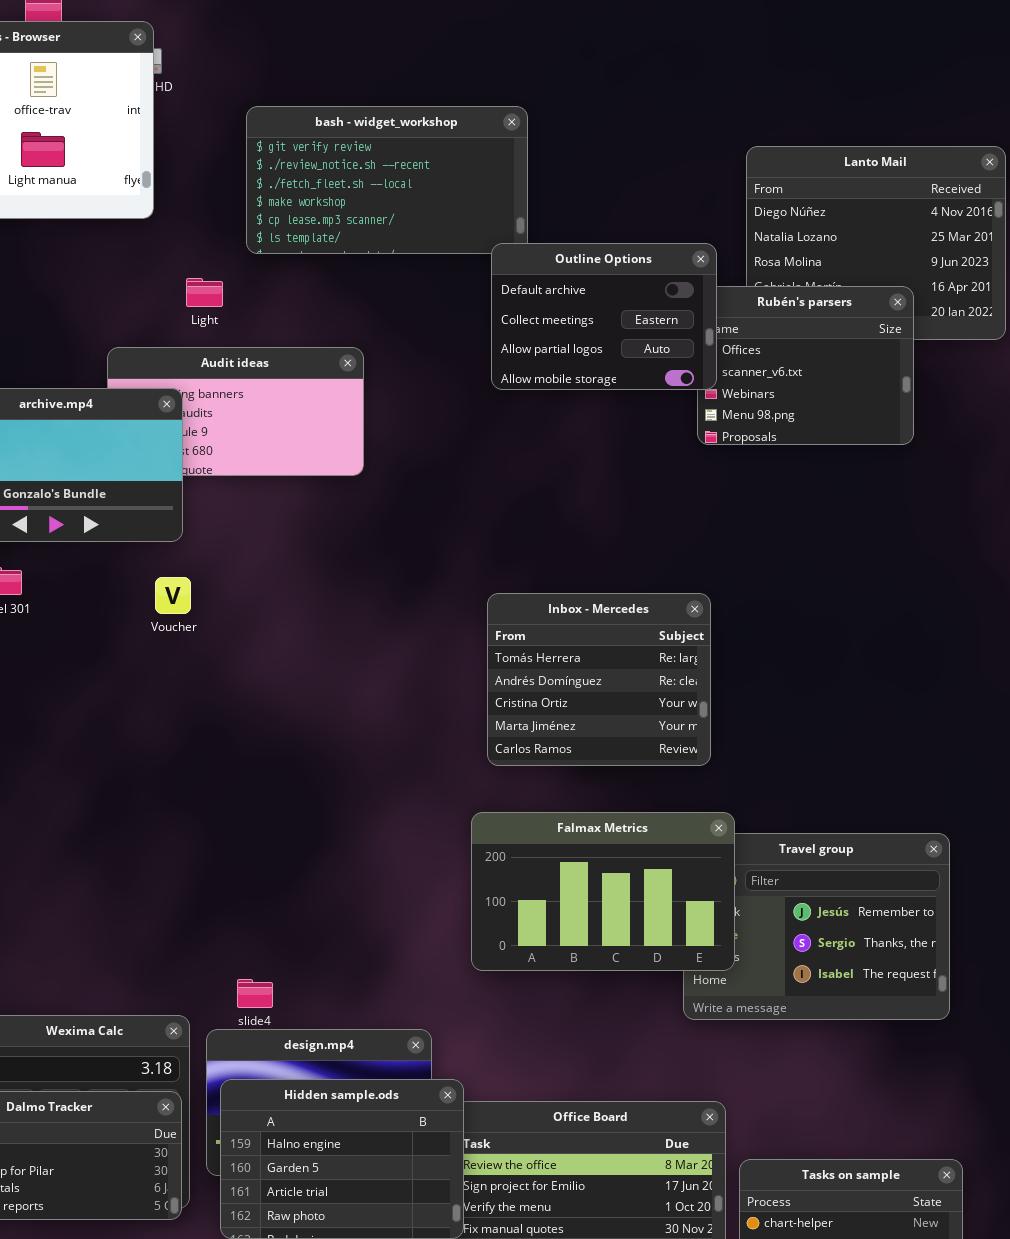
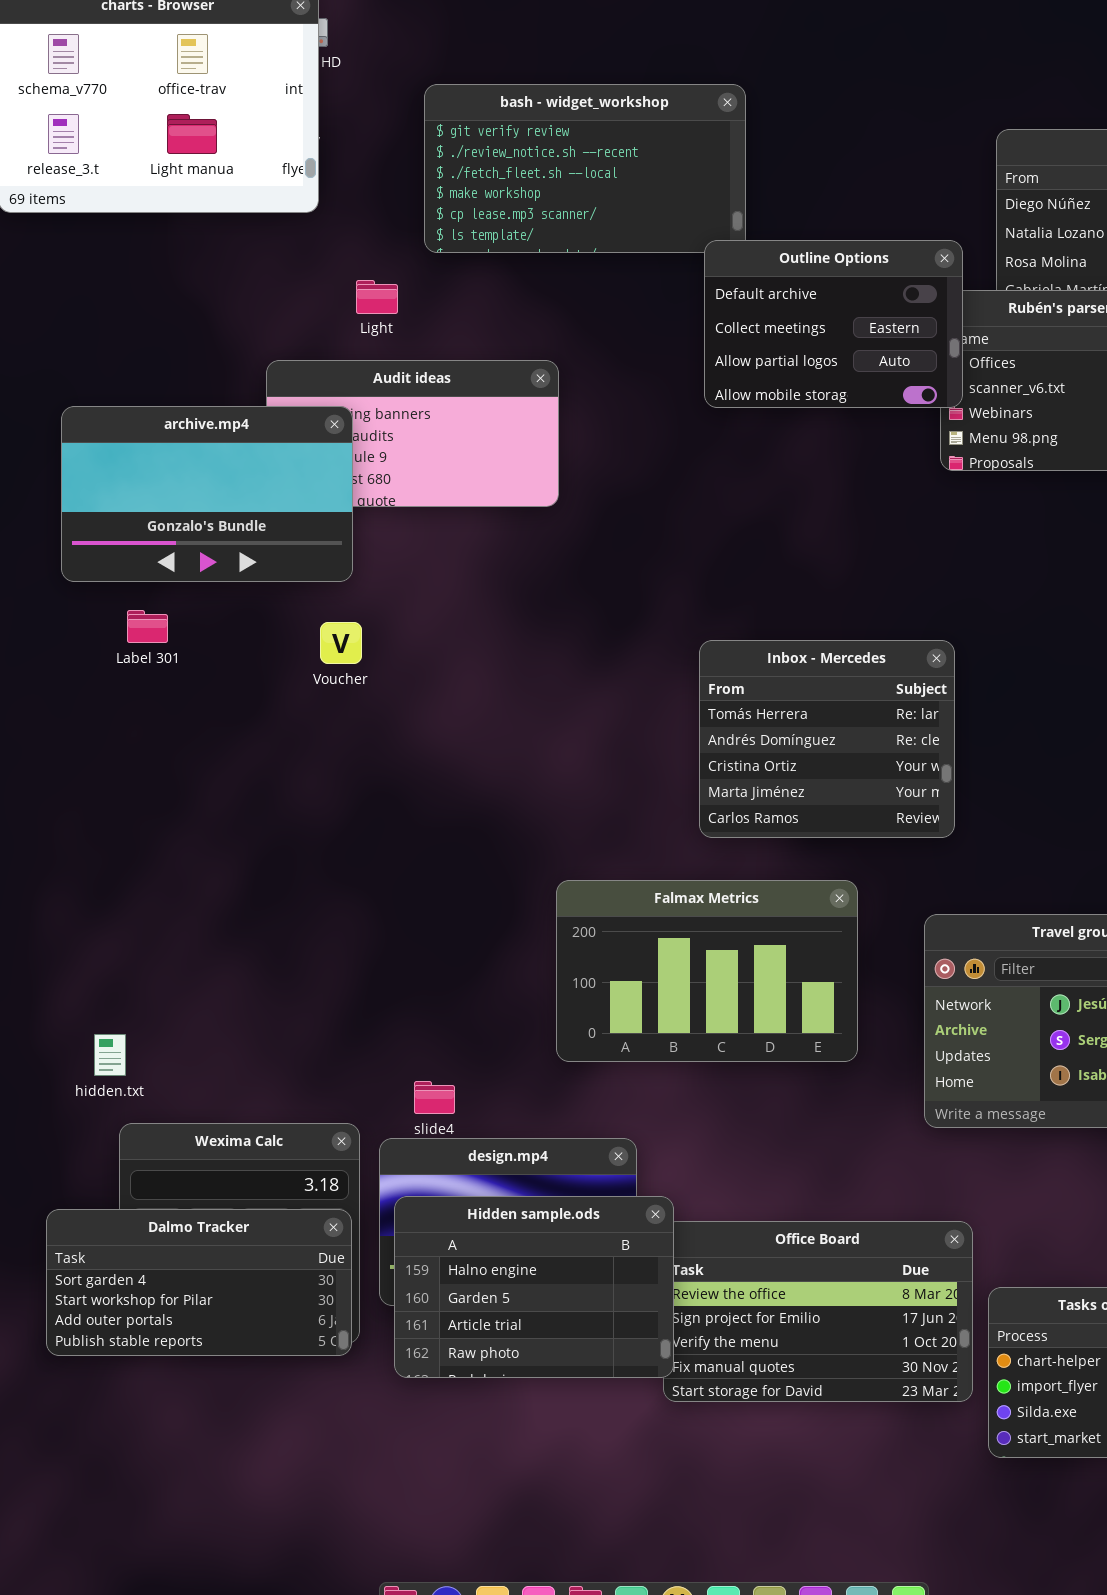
Falmax Metrics: [471,812,735,971] -> [556,880,858,1062], moved

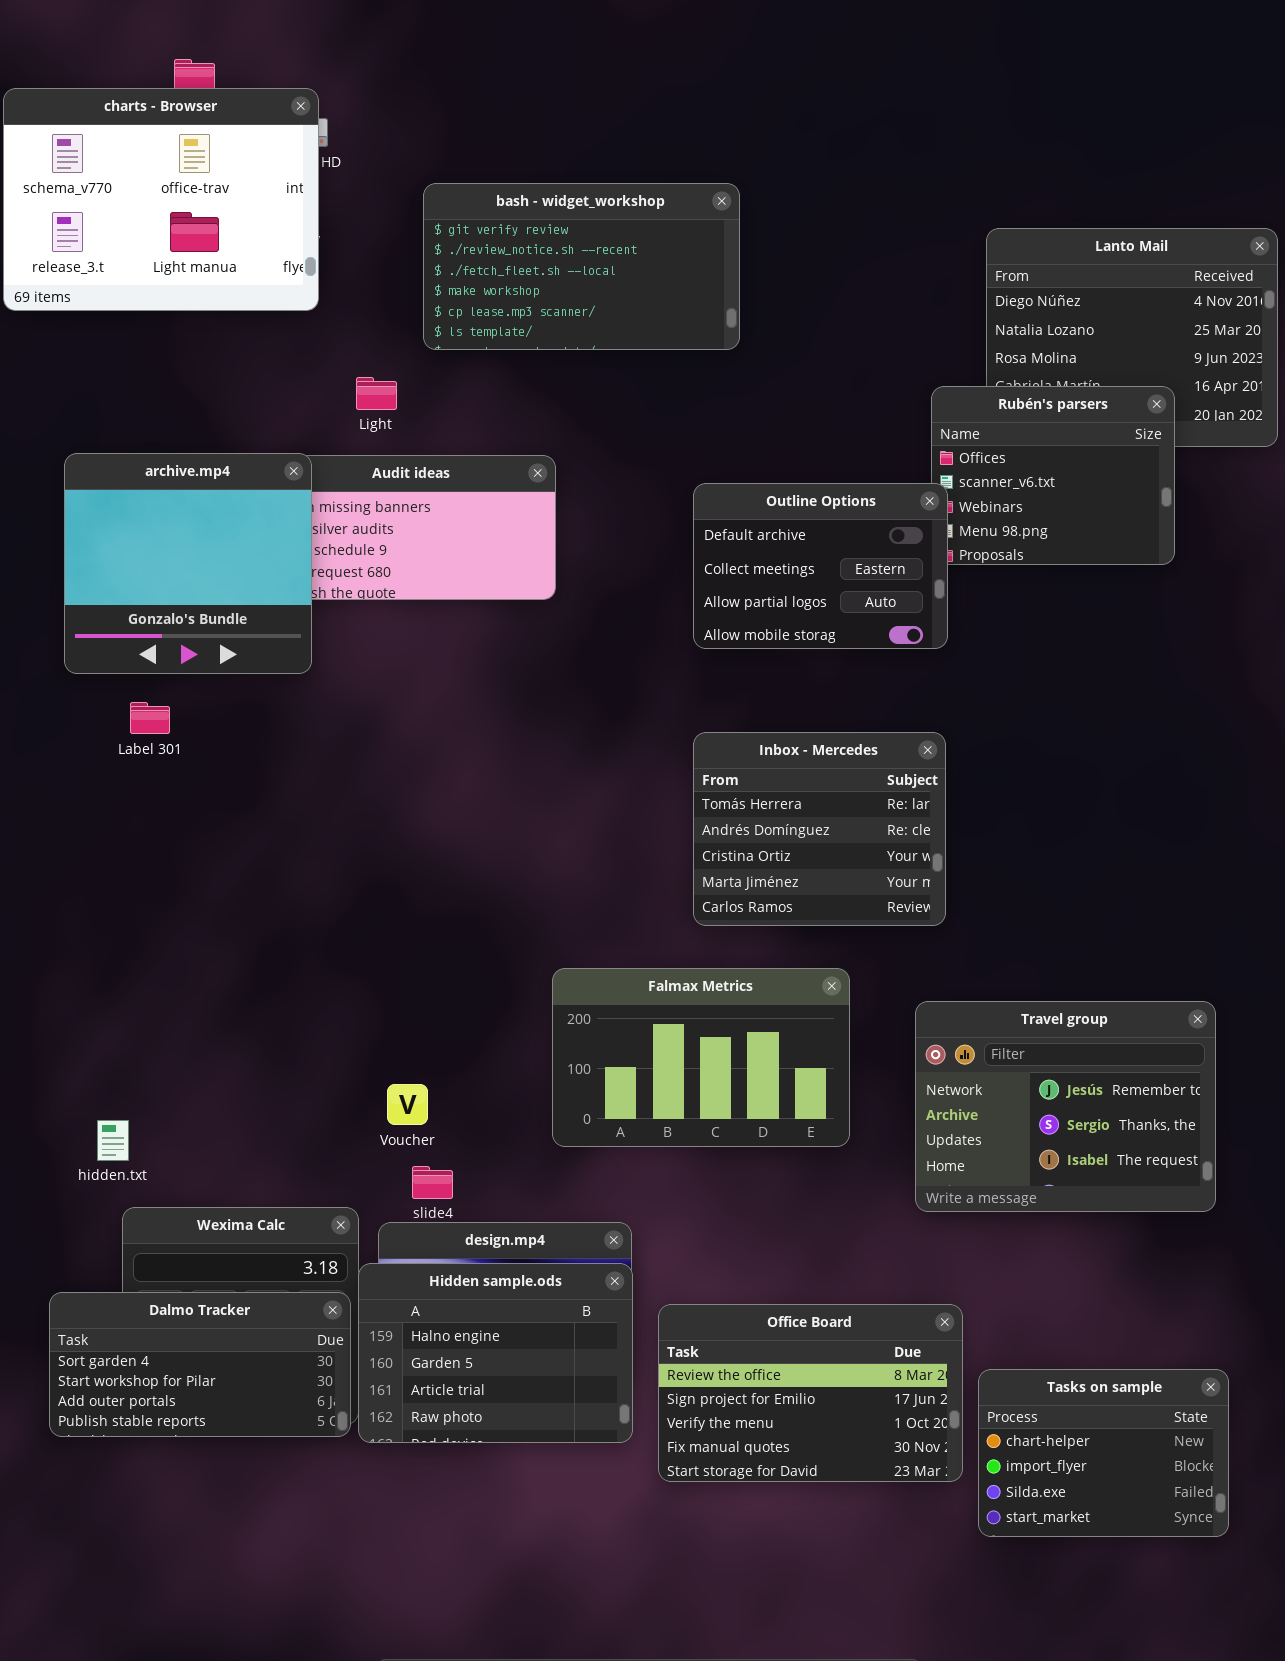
Outline Options: [704,240,963,408] -> [693,483,948,649], moved
archive.mp4: [61,406,353,582] -> [64,453,312,674], resized
Voucher: [320,622,362,664] -> [387,1084,428,1125], moved
Hidden sample.ods: [394,1196,674,1378] -> [358,1263,633,1443], moved

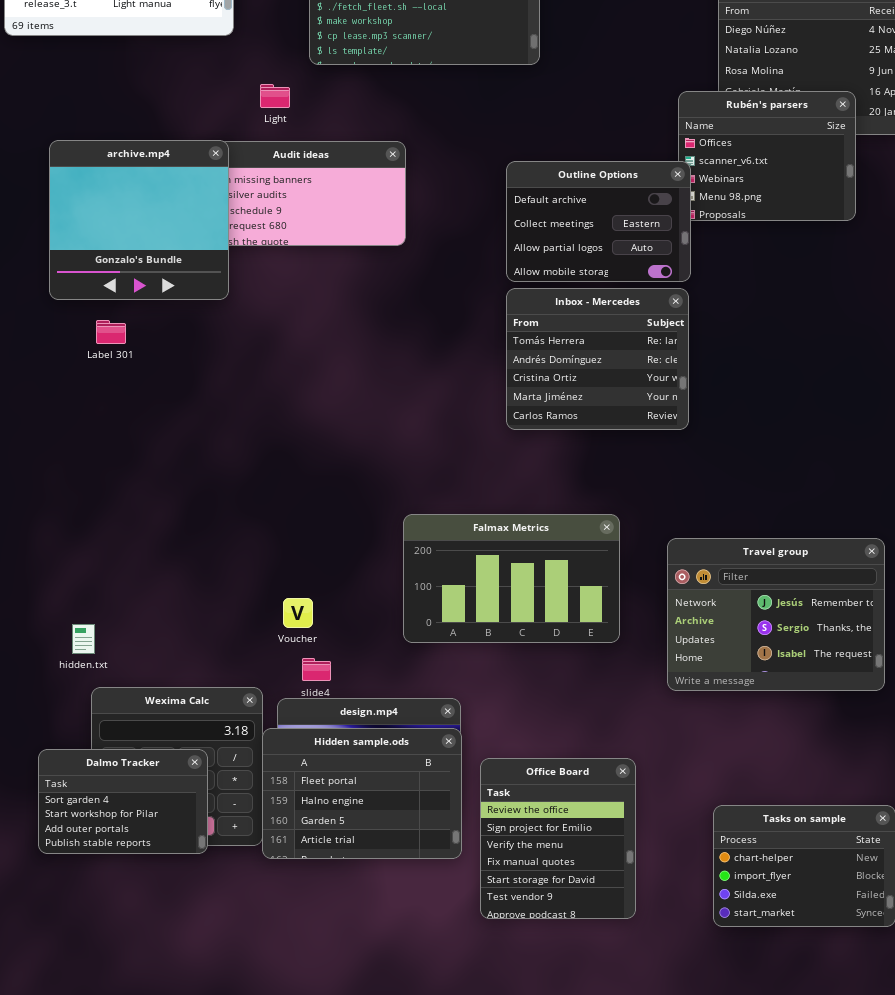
Inbox - Mercedes: [693,732,946,926] -> [506,288,689,430], moved
Hidden sample.ods: [358,1263,633,1443] -> [262,728,462,859], scrolled up 1 row
Dalmo Tracker: [49,1292,351,1437] -> [38,749,208,854], resized
Office Board: [658,1304,963,1482] -> [480,758,636,919], resized

